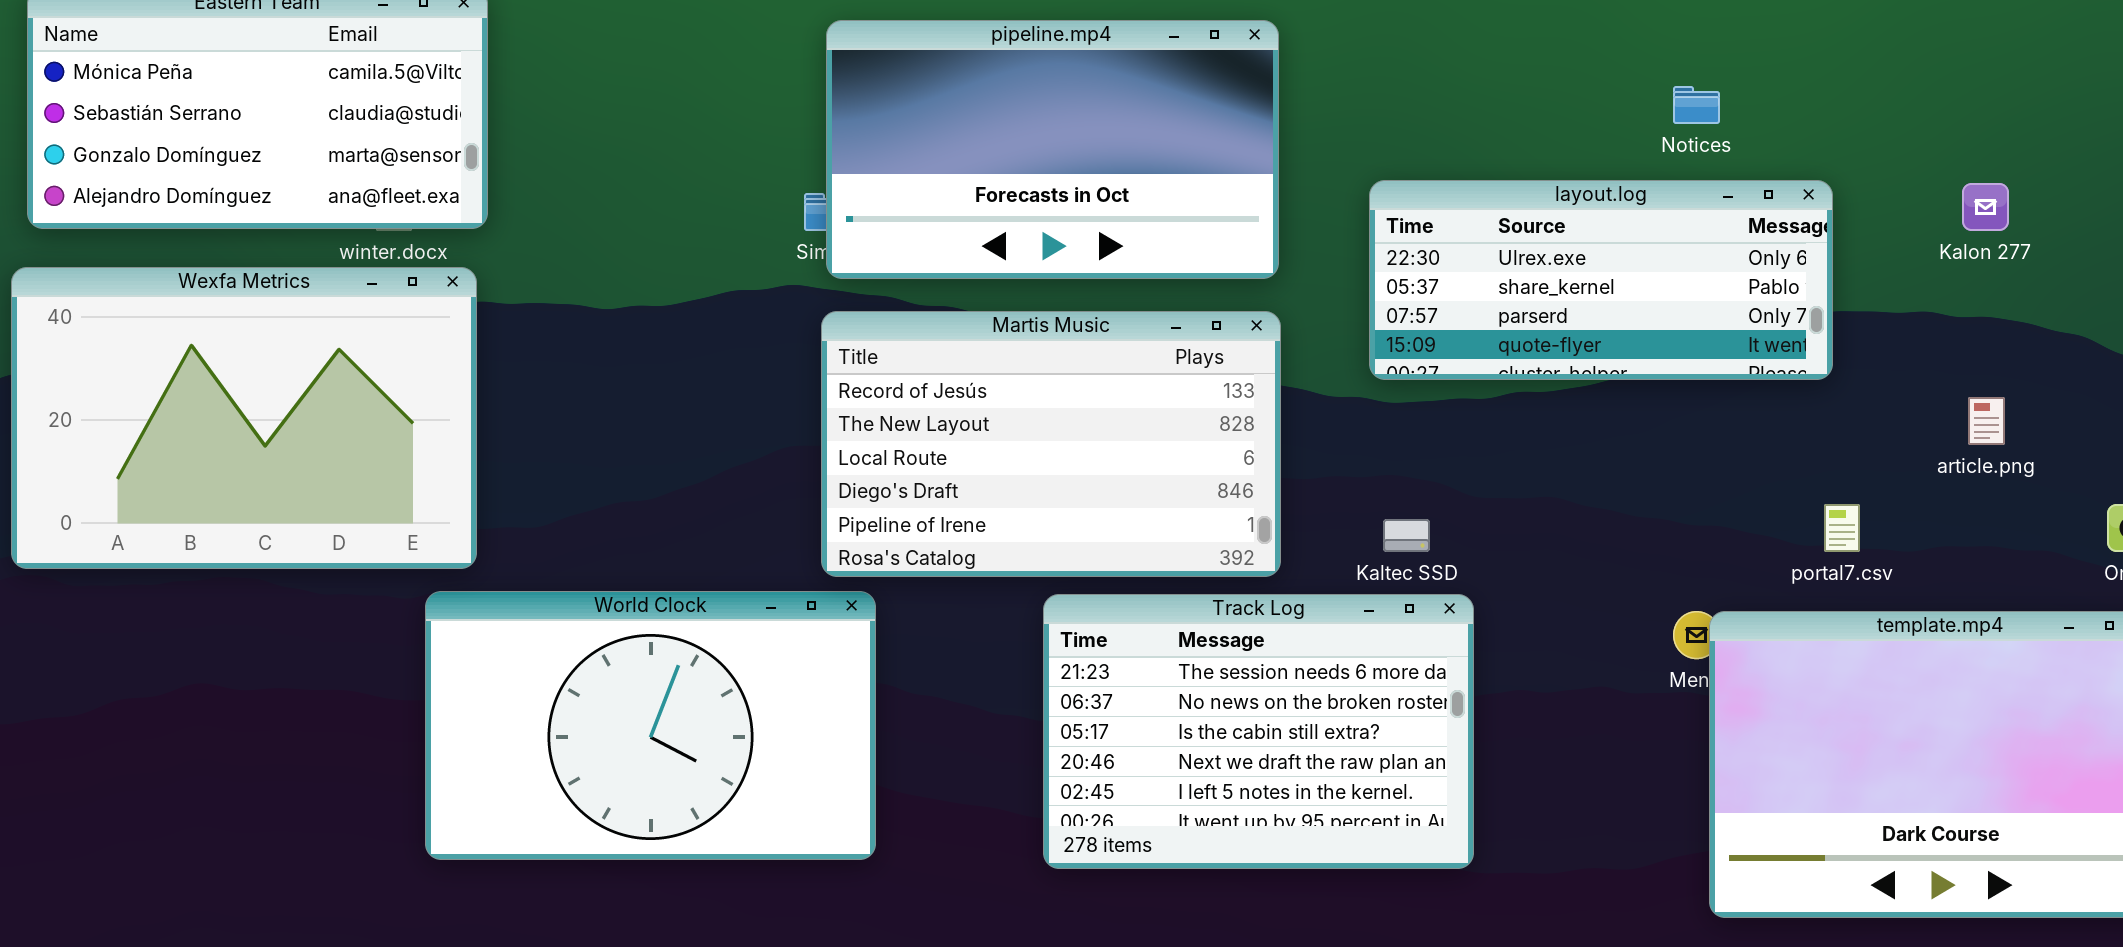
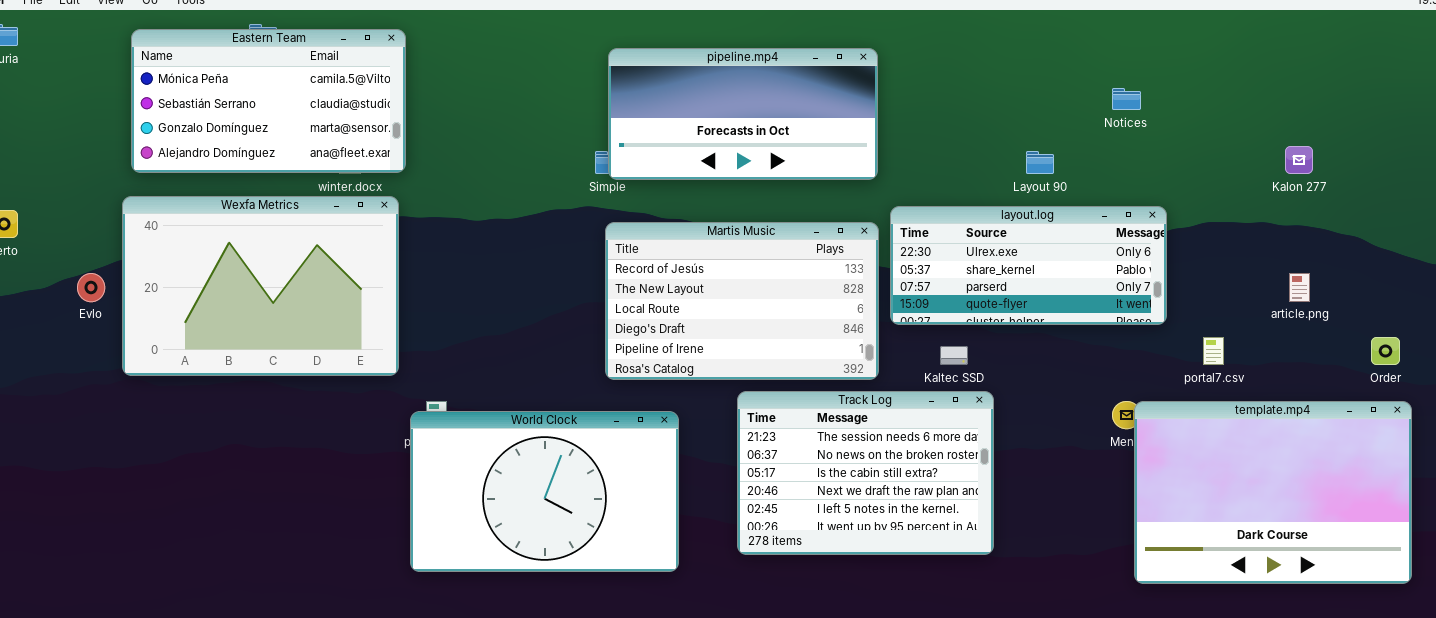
pipeline.mp4: [826,20,1279,279] -> [608,48,878,180], resized
layout.log: [1369,180,1833,380] -> [890,206,1167,325], moved
World Clock: [425,591,876,860] -> [410,411,679,572], moved

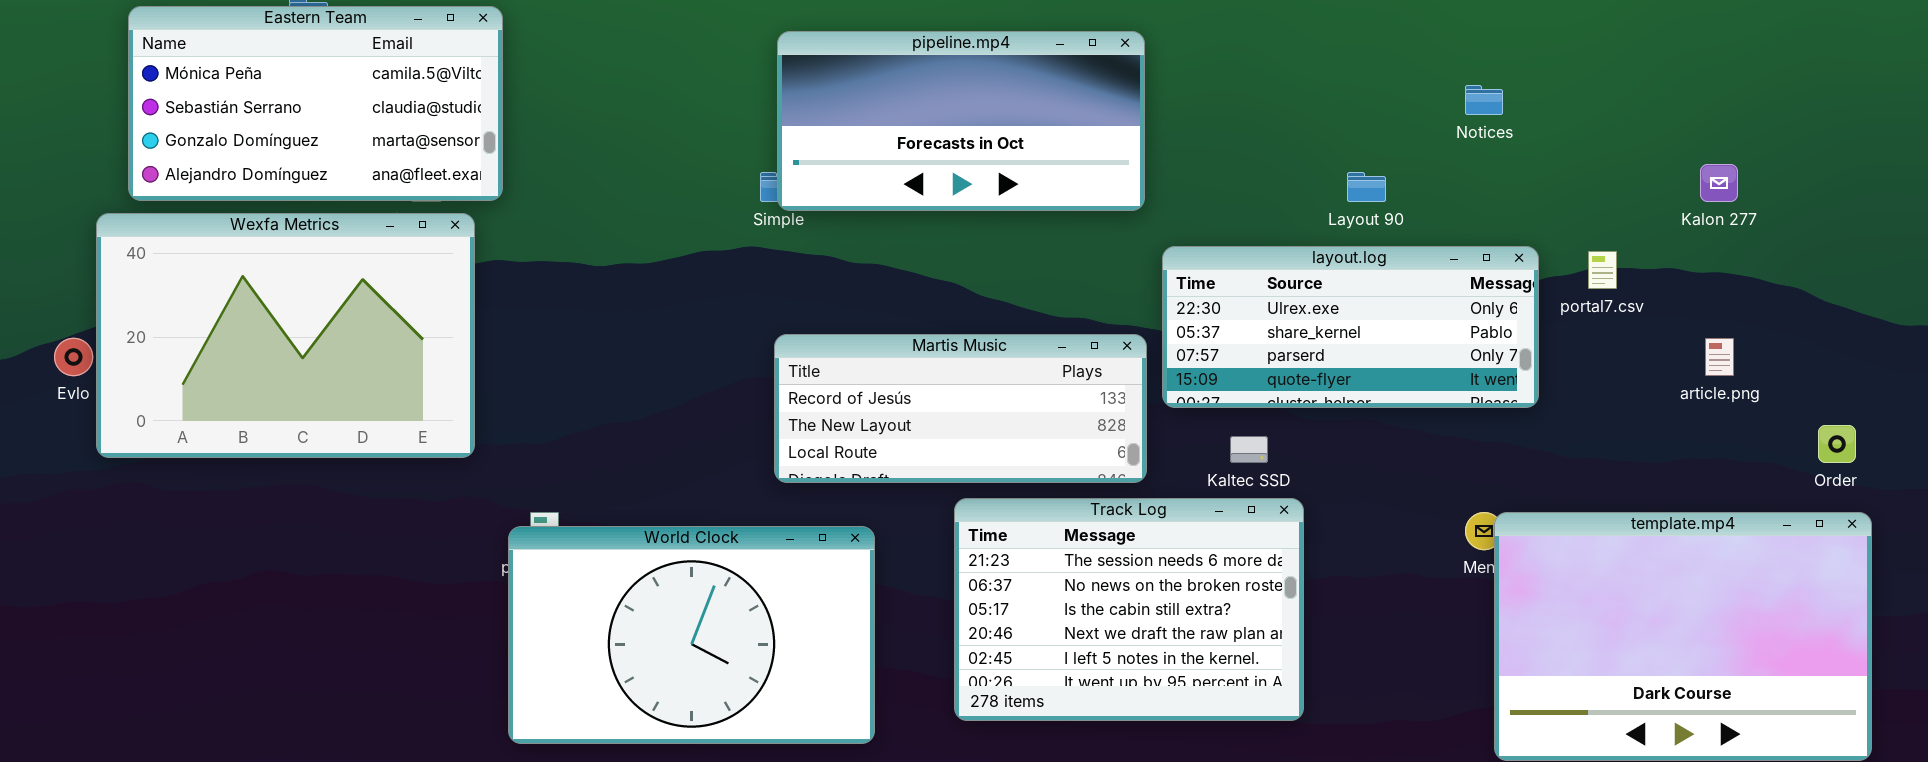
Wexfa Metrics: [122,196,399,376] -> [96,213,475,458], moved
Martis Music: [605,222,879,380] -> [774,334,1147,483], resized
portal7.csv: [1203,337,1224,365] -> [1588,251,1617,289], moved

